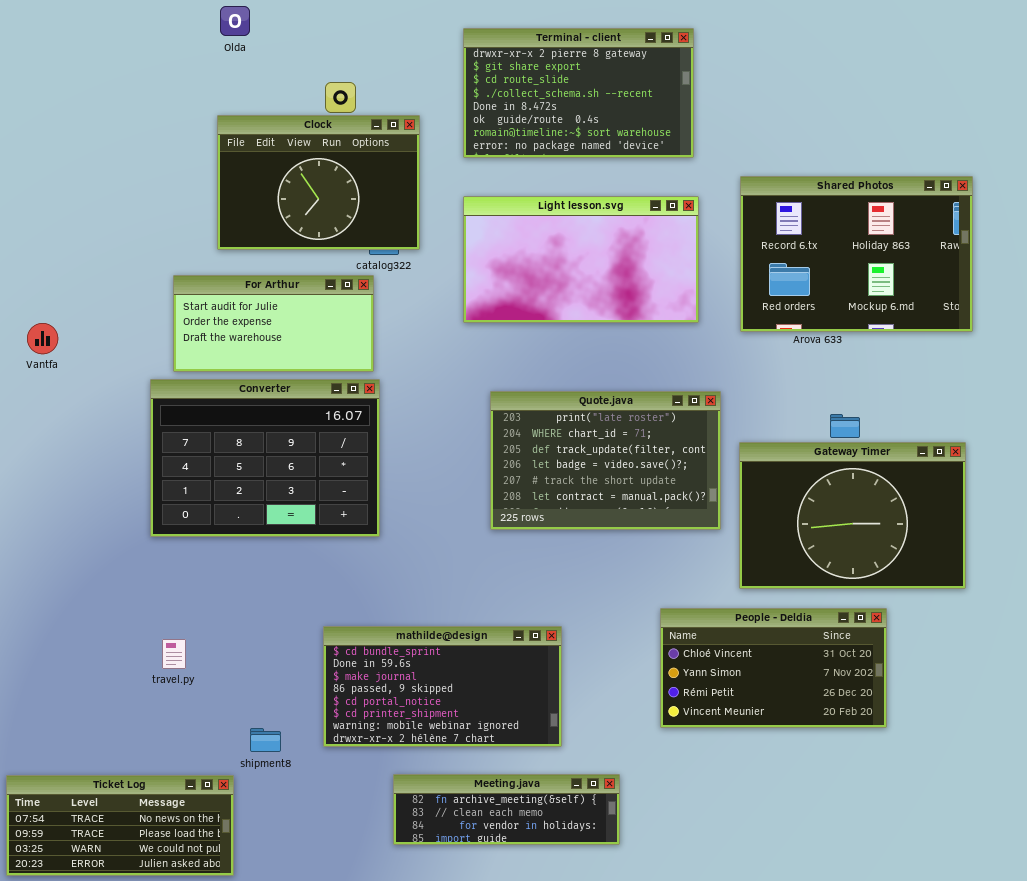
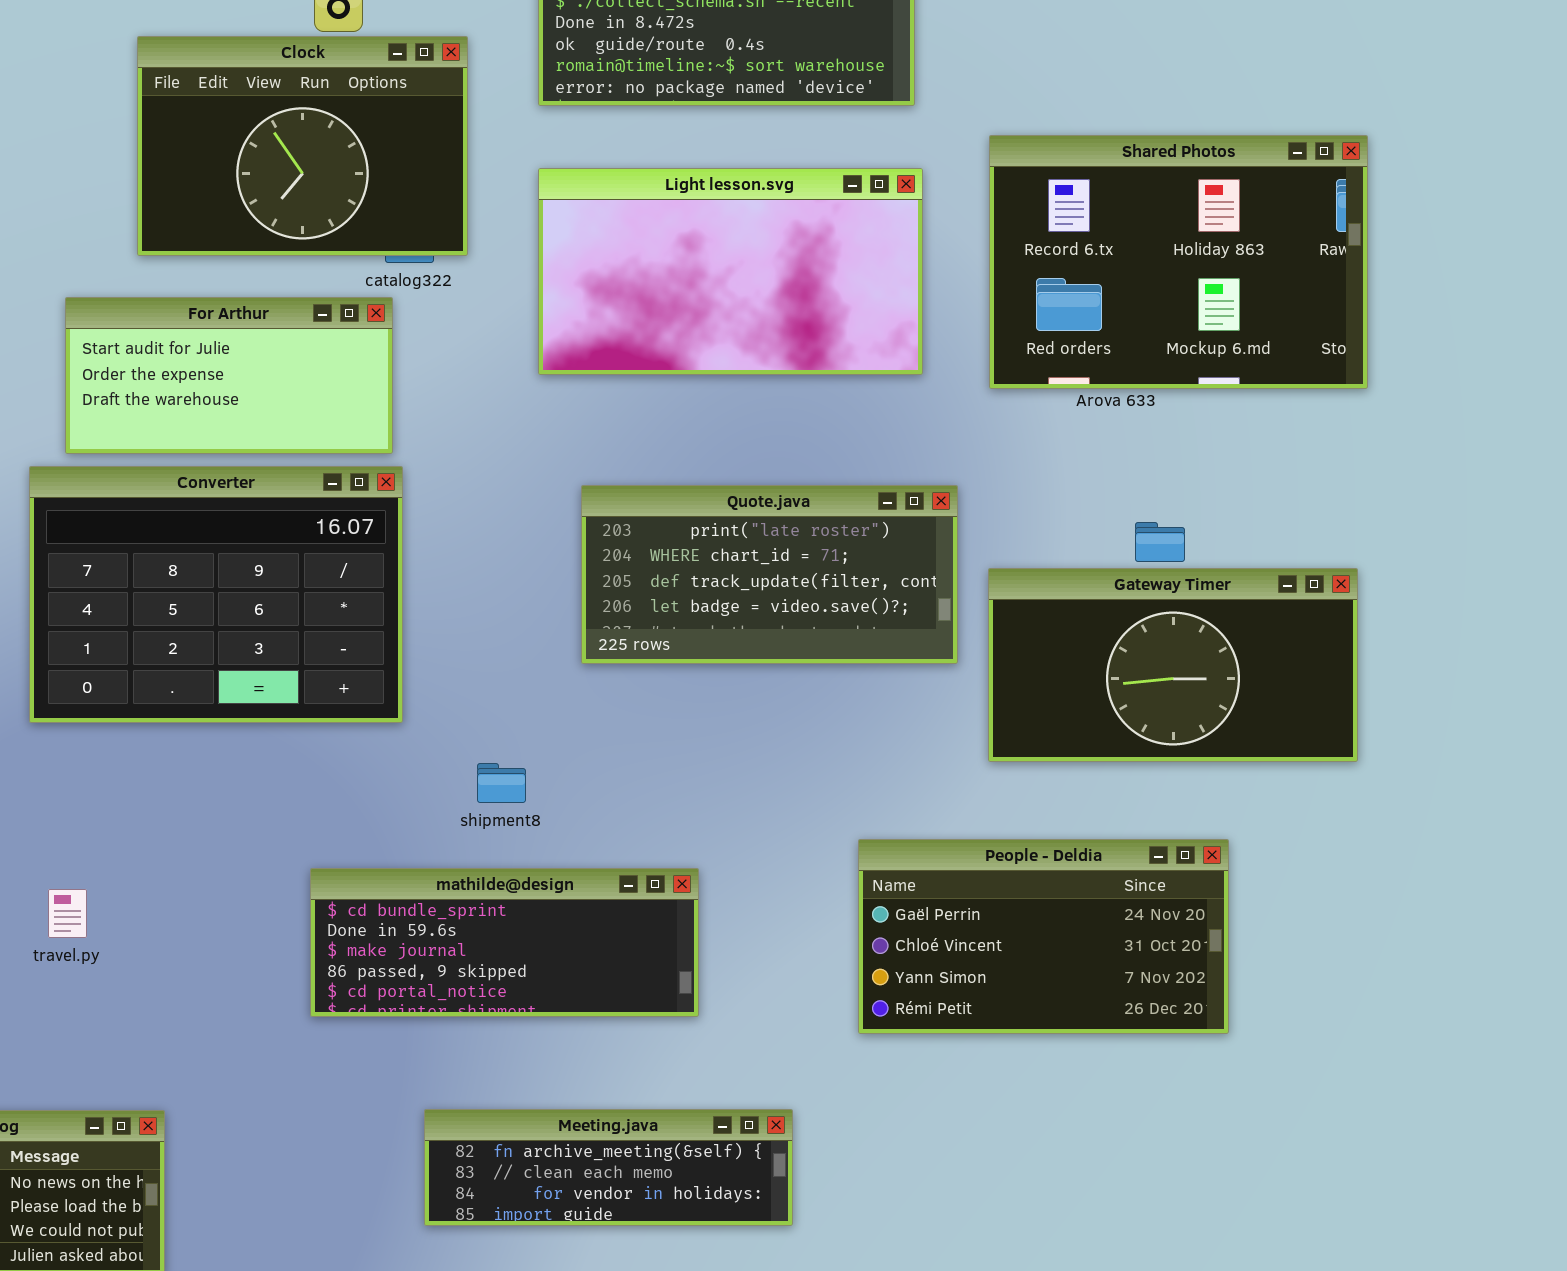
Quote.java: [490,391,721,530] -> [581,485,958,664], resized
Gateway Timer: [739,442,966,589] -> [988,568,1358,762], resized
People - Deldia: [660,608,887,728] -> [858,839,1229,1034], scrolled up 1 row
mathilde@design: [323,626,562,747] -> [310,868,699,1017], resized
shipment8: [250,728,281,752] -> [477,763,526,803], moved

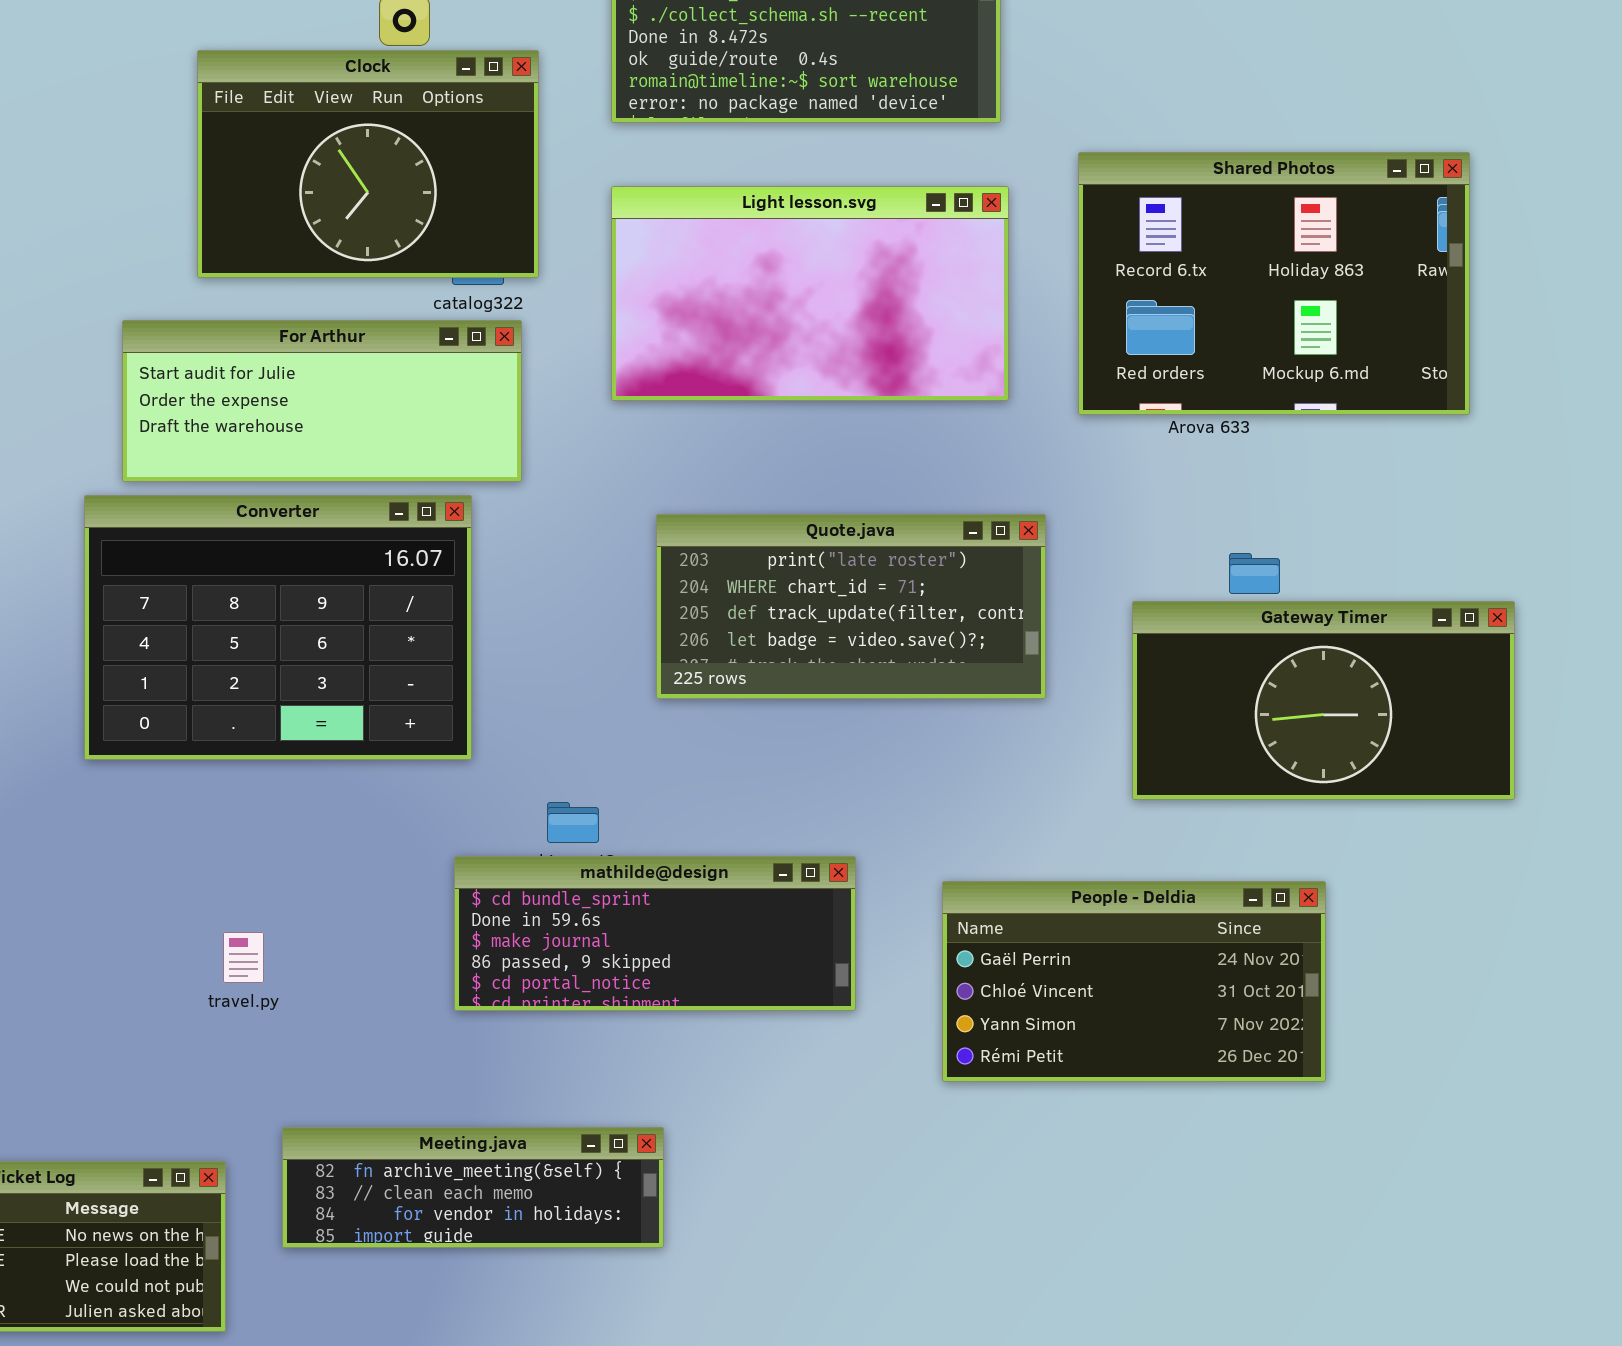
For Arthur: [65,297,393,454] -> [122,320,522,482], resized
Gateway Timer: [988,568,1358,762] -> [1132,601,1515,800], moved
mathilde@design: [310,868,699,1017] -> [454,856,856,1011], moved
travel.py: [48,889,87,938] -> [223,932,264,983], moved
Meeting.java: [424,1109,793,1226] -> [282,1127,664,1248], moved

